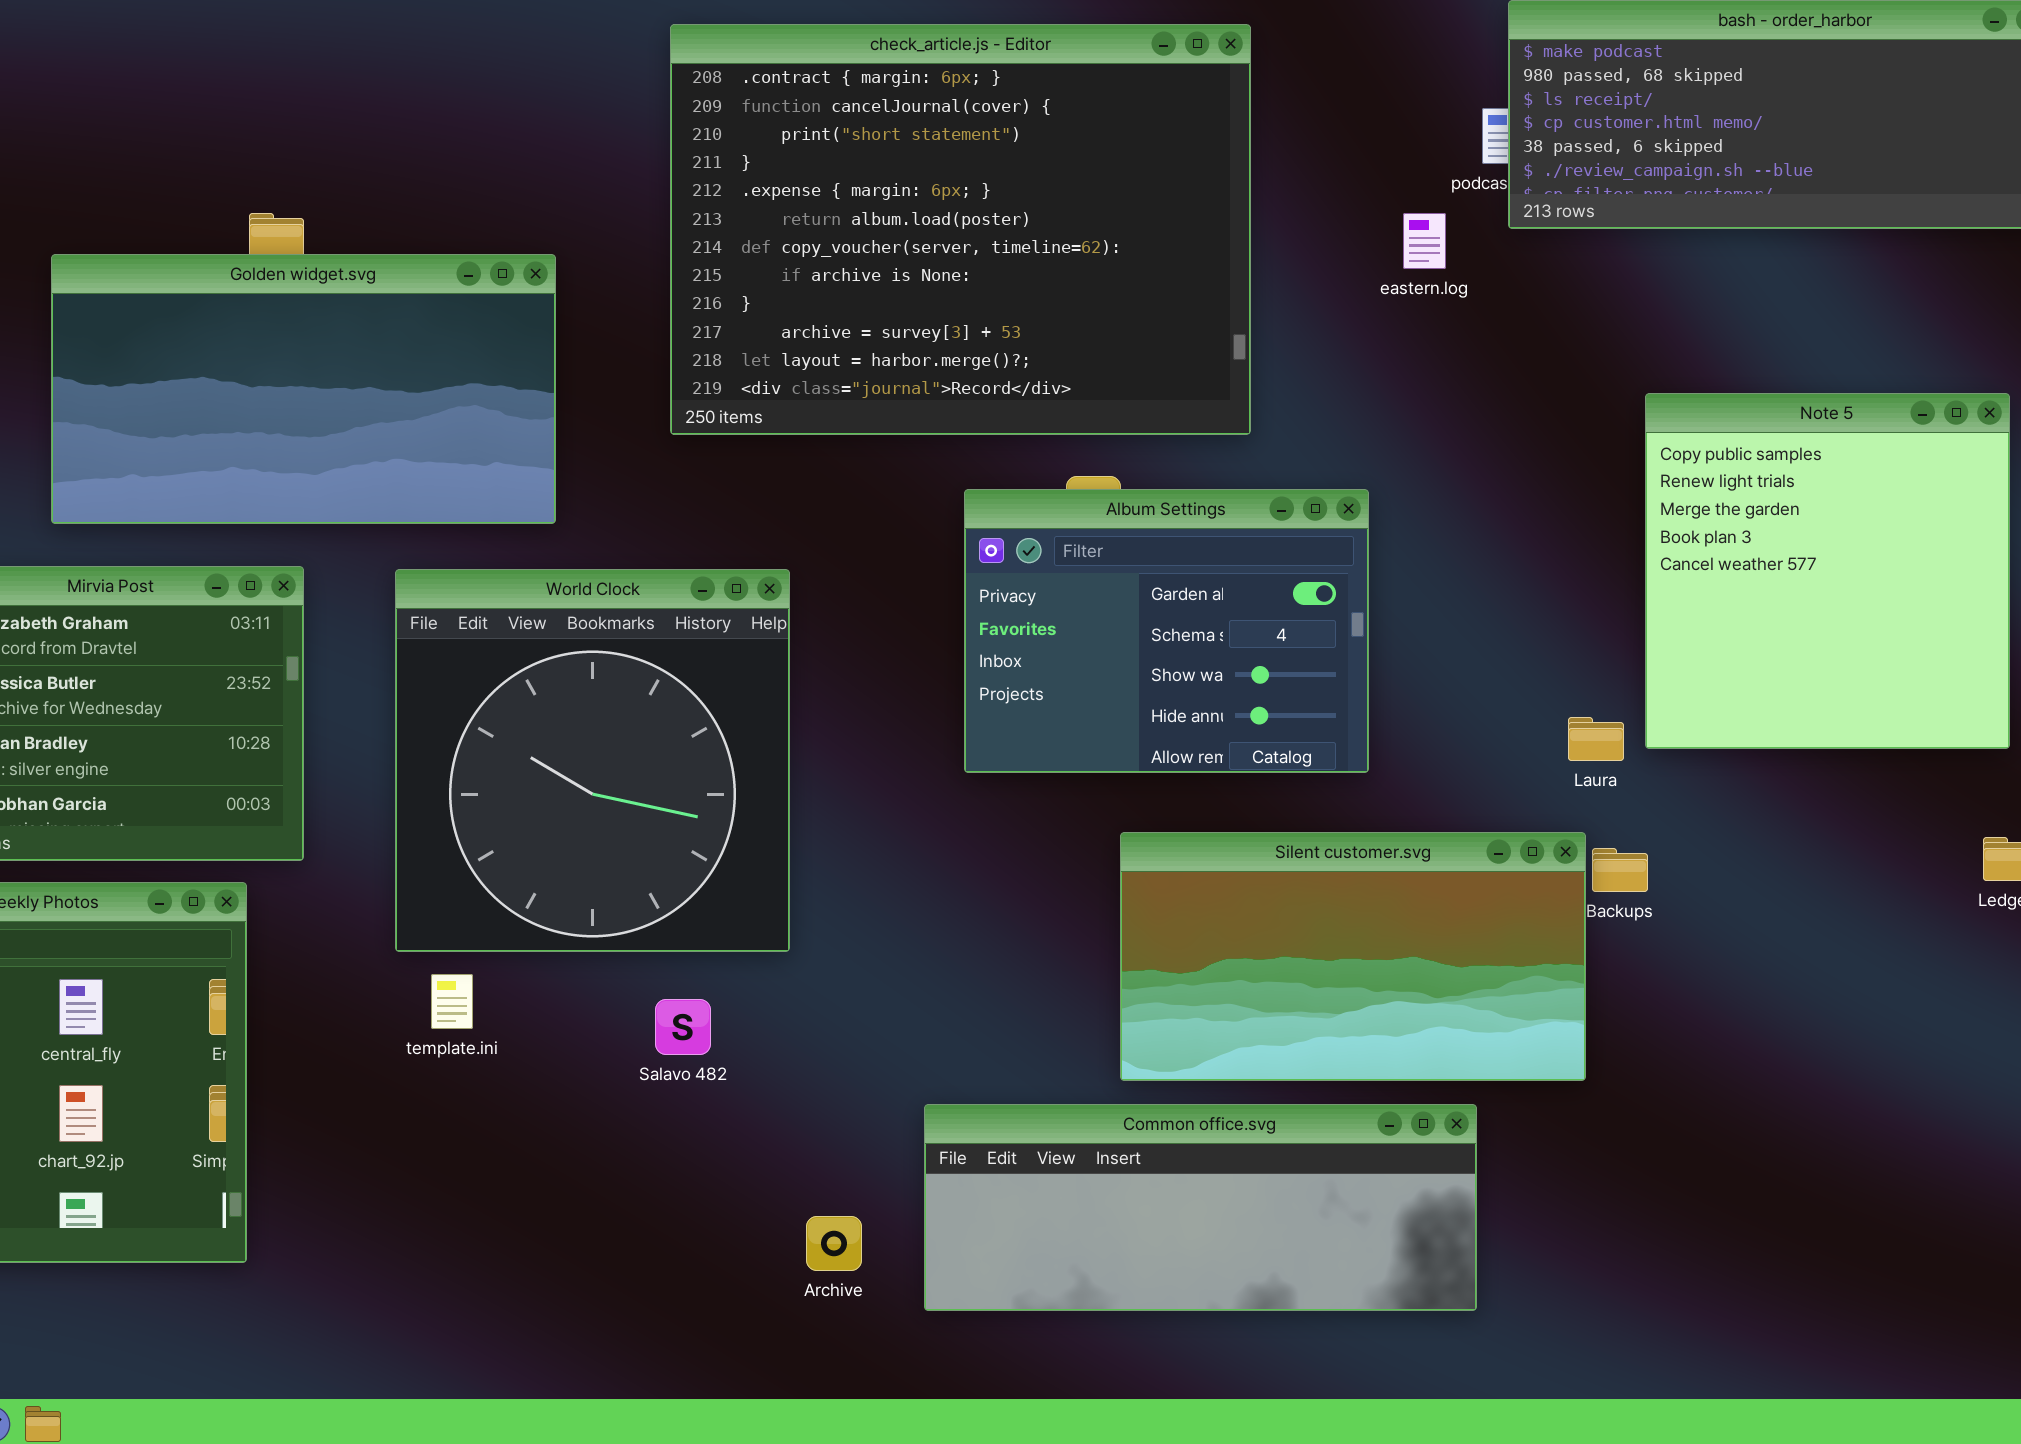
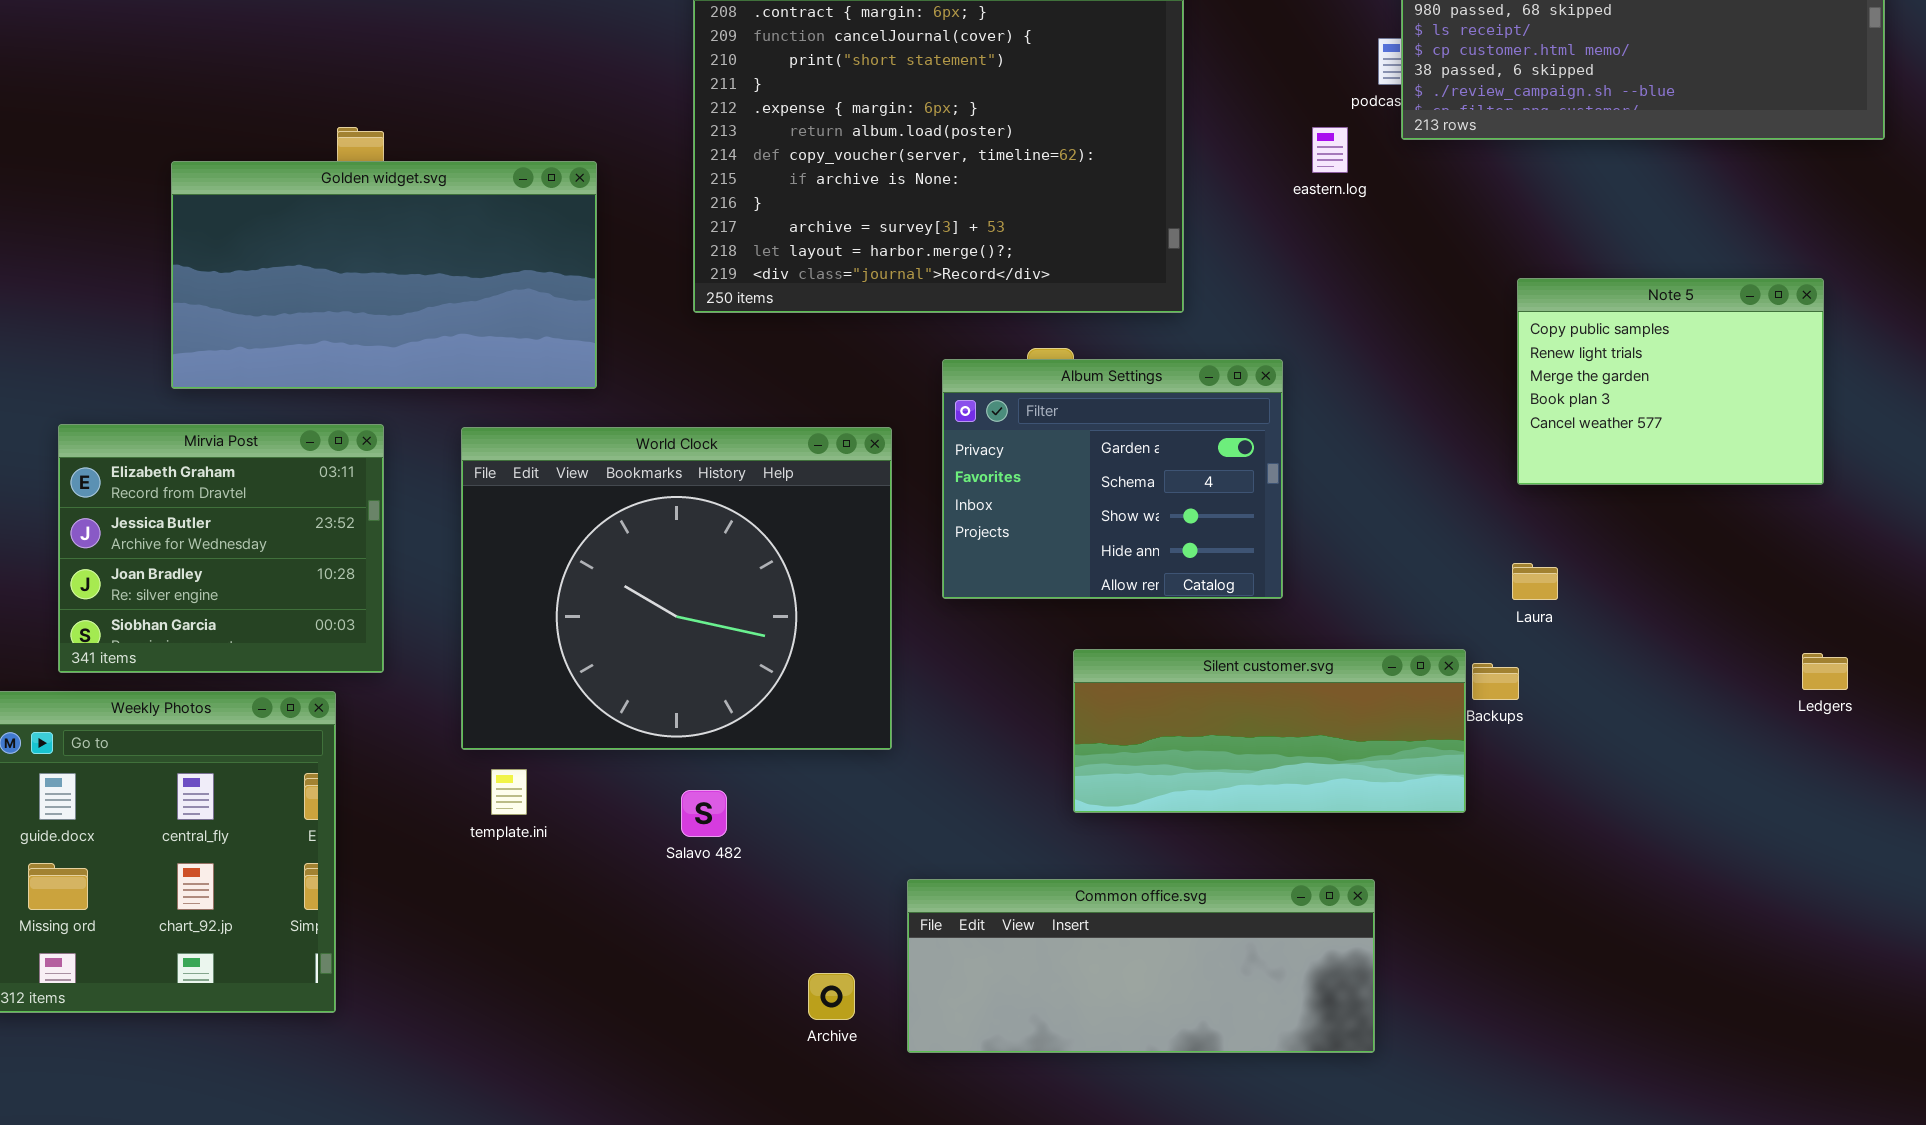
Note 5: [1645,393,2010,749] -> [1517,278,1824,485], resized
World Clock: [395,569,790,952] -> [461,427,892,750], resized
Laura: [1568,717,1624,761] -> [1512,563,1558,600], moved
Silent customer.svg: [1120,832,1586,1081] -> [1073,649,1466,813], resized

